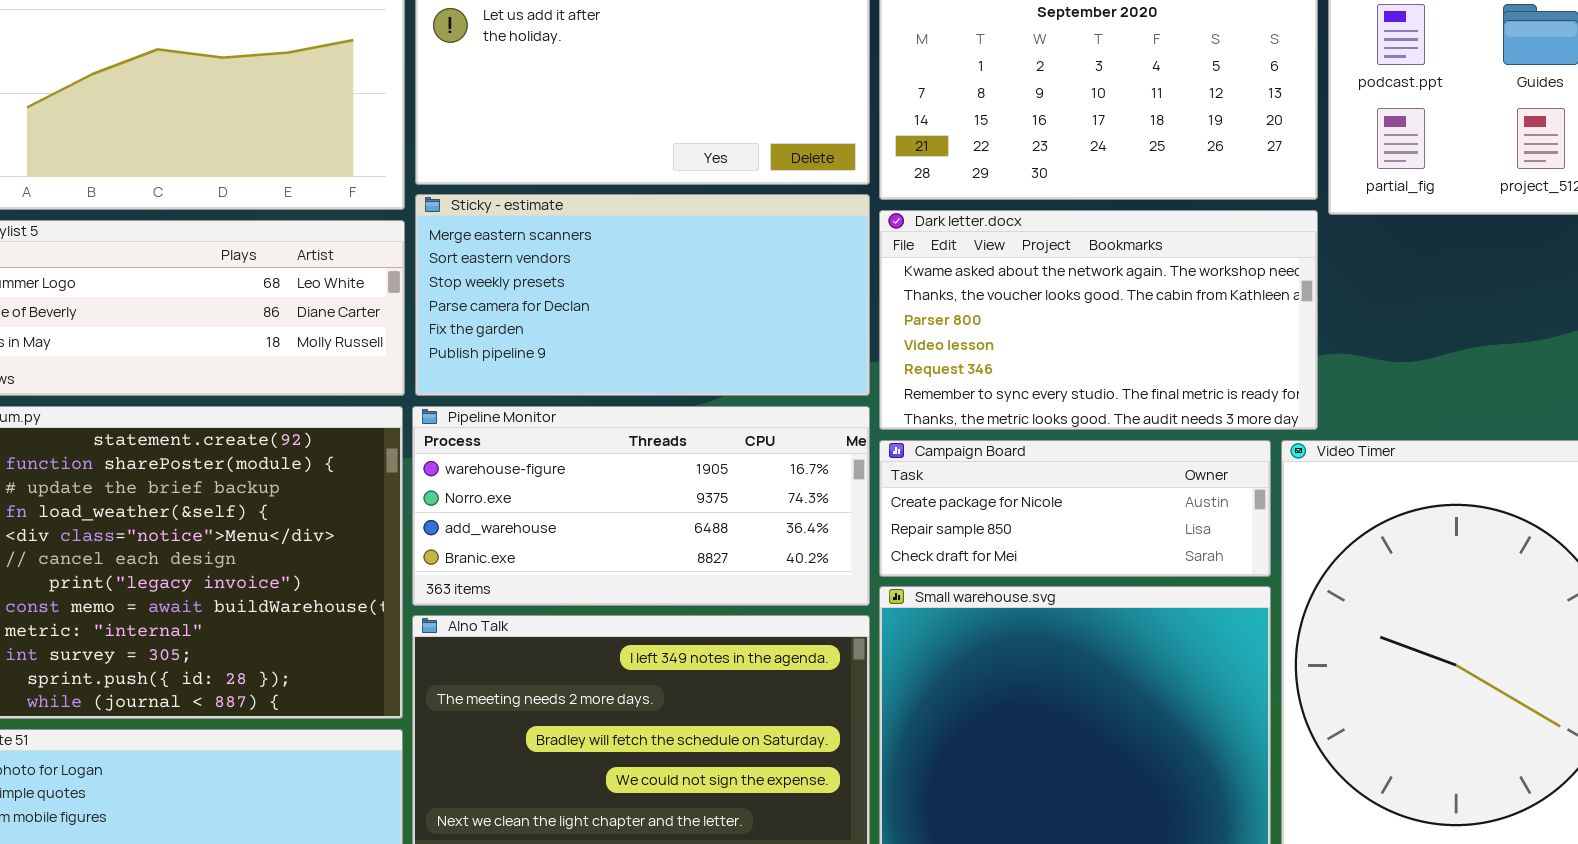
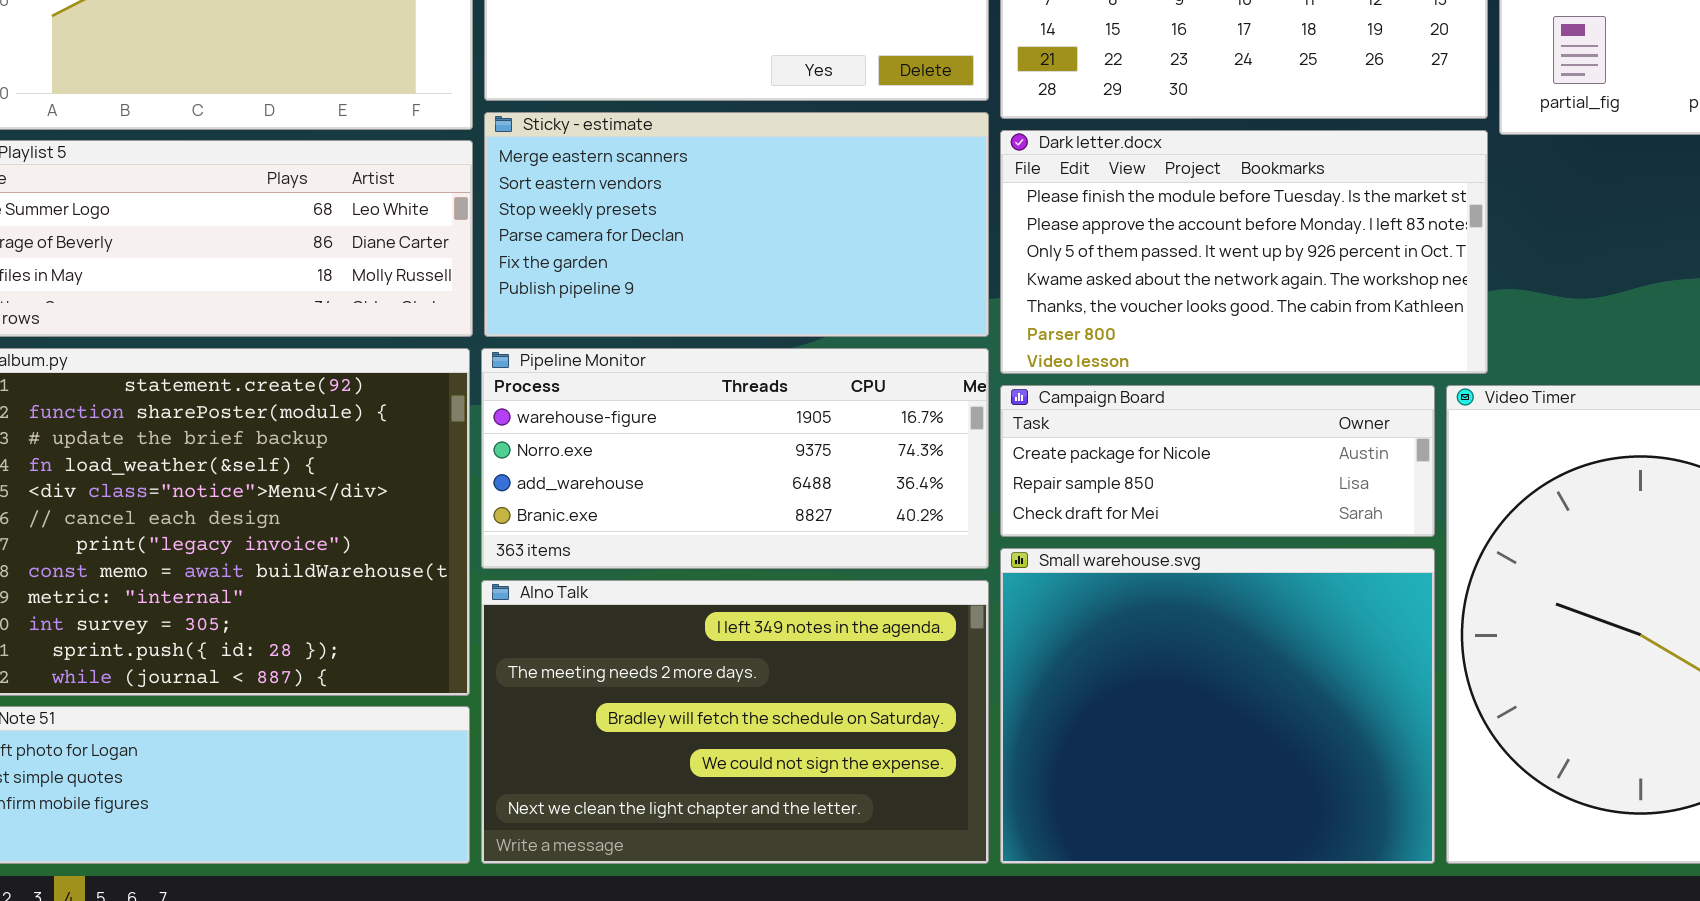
Dark letter.docx: [879,210,1318,430] -> [1000,130,1488,374], scrolled up 3 rows

